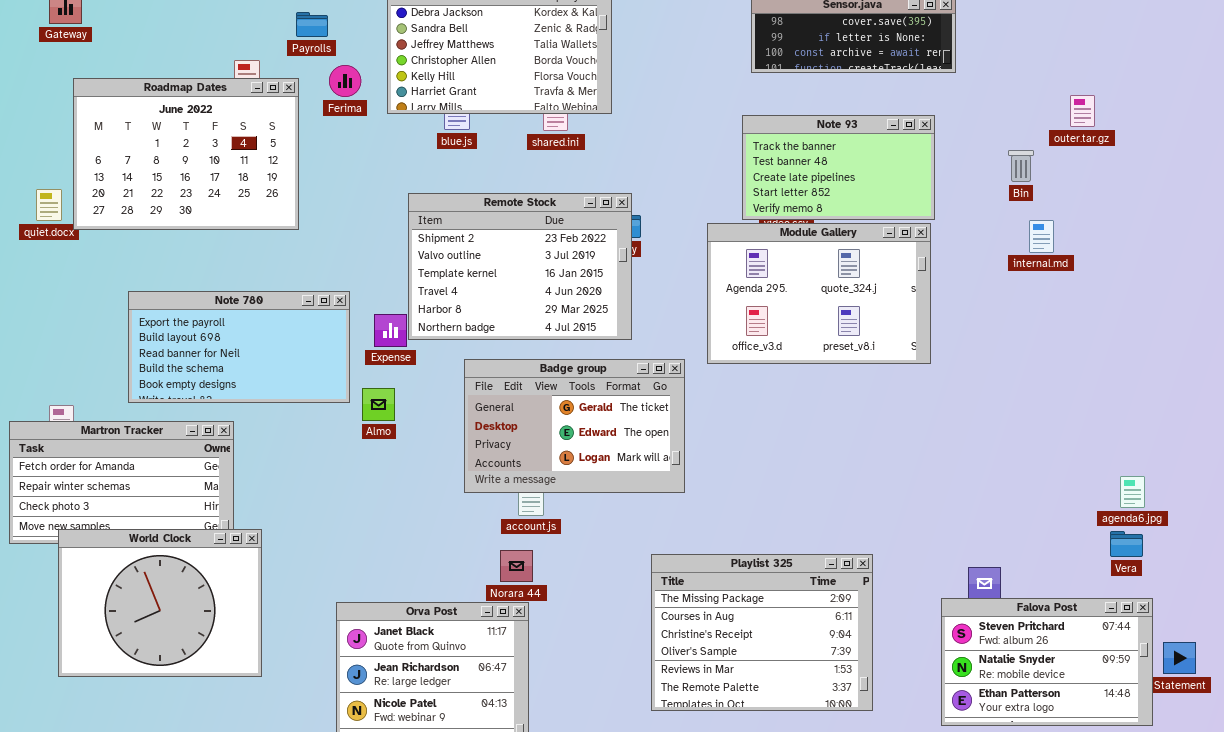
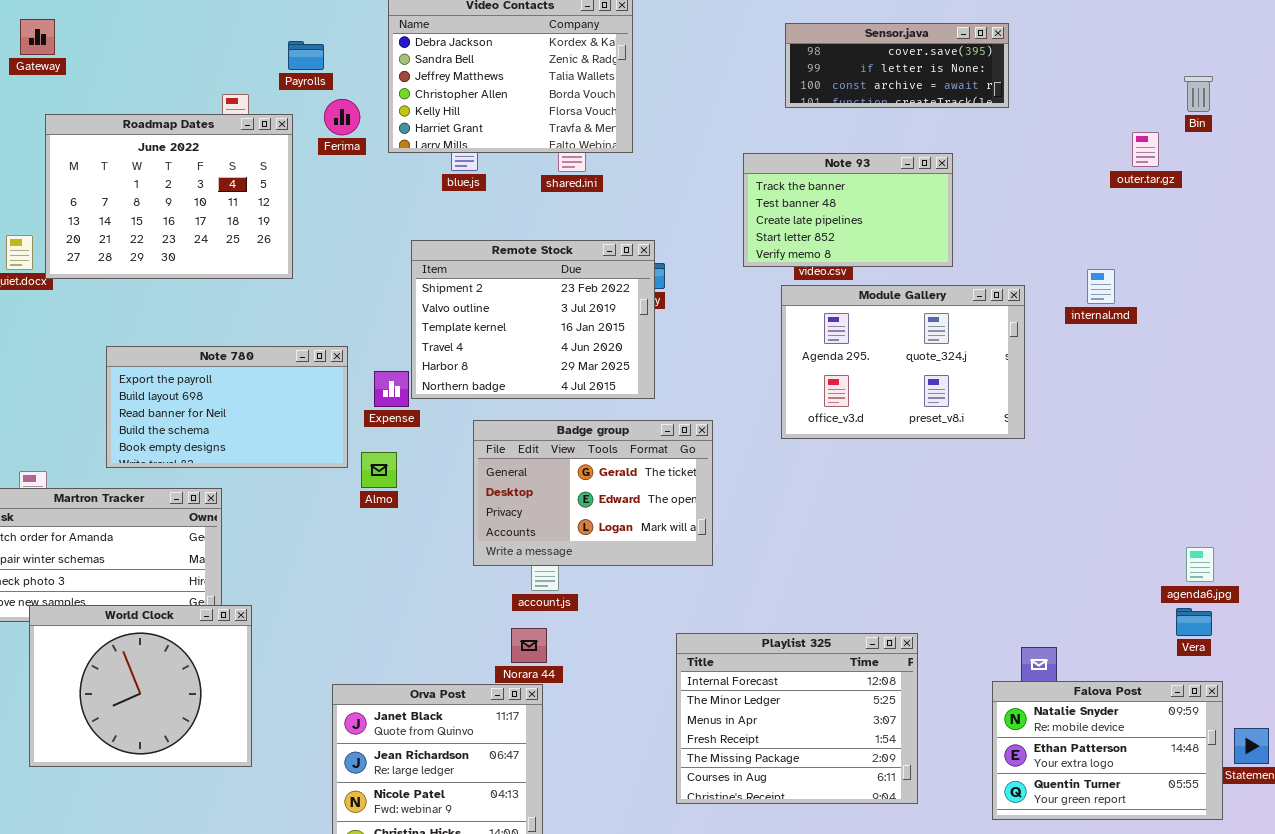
Note 93: [742,115,935,220] -> [743,153,953,267], moved
Bin: [1008,150,1034,182] -> [1184,76,1213,112], moved
Module Gallery: [707,223,931,364] -> [781,285,1025,439], moved
Playlist 325: [651,554,873,711] -> [676,633,918,804], scrolled up 4 rows
Falova Post: [941,598,1153,726] -> [992,681,1223,820], scrolled down 1 row

